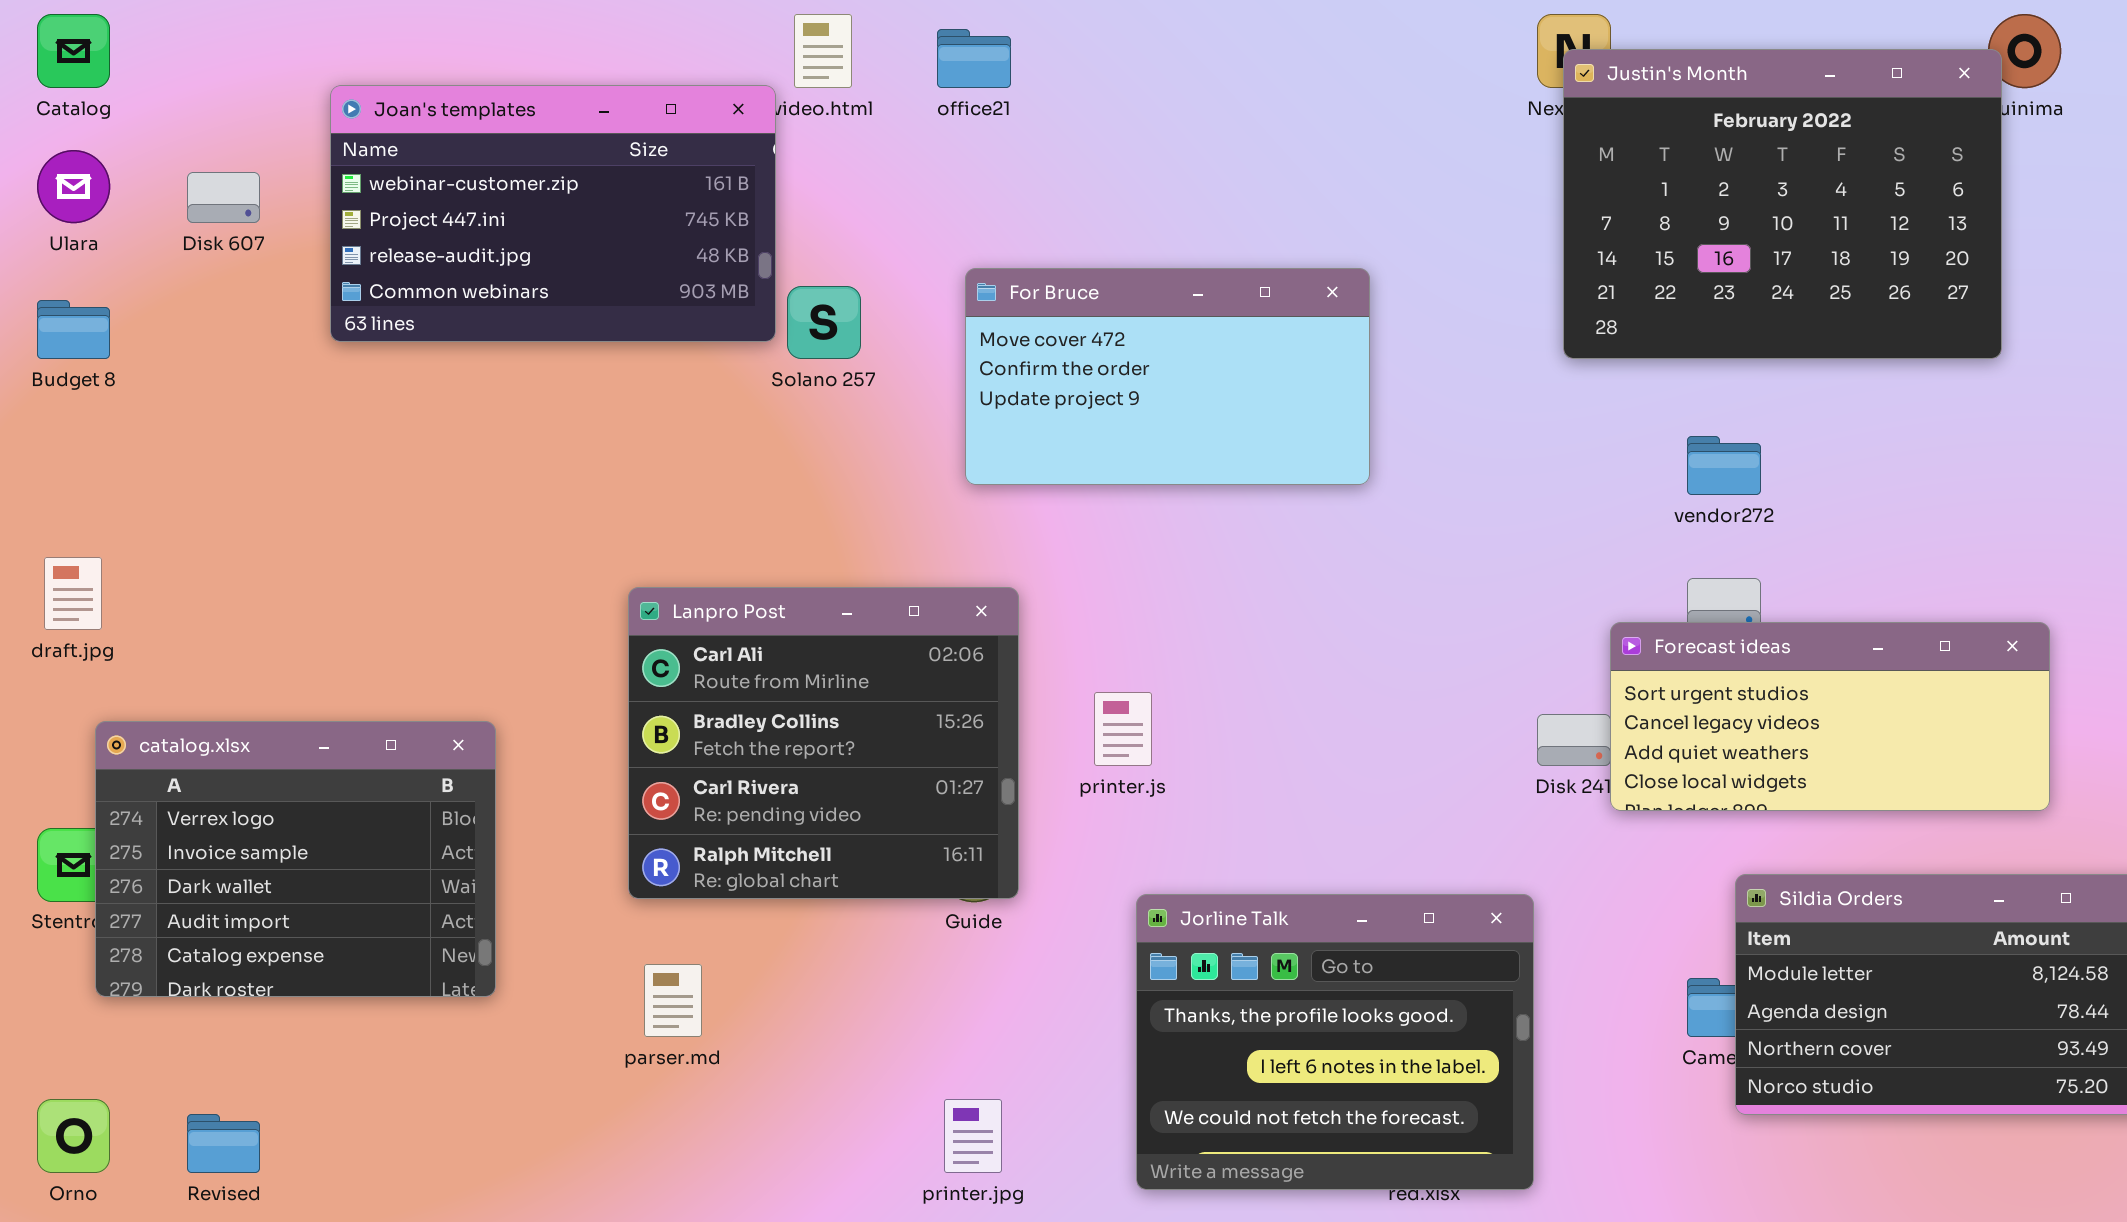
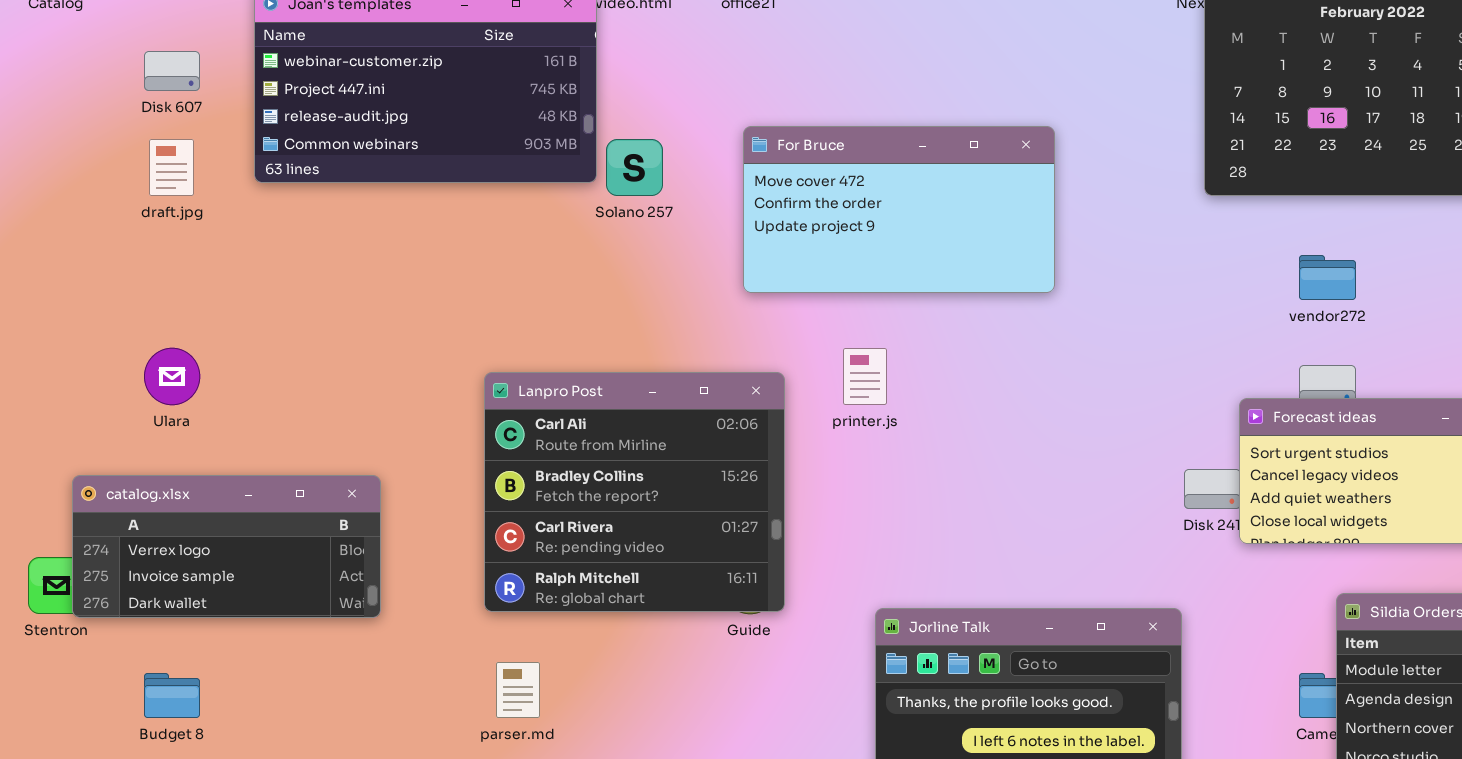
Ulara: [37,150,110,223] -> [144,348,200,405], moved
Budget 8: [37,300,110,359] -> [144,673,200,718], moved
draft.jpg: [44,557,102,630] -> [149,139,194,196], moved
printer.js: [1094,692,1152,766] -> [843,348,887,405], moved
catalog.xlsx: [95,721,496,997] -> [72,475,381,618], resized

